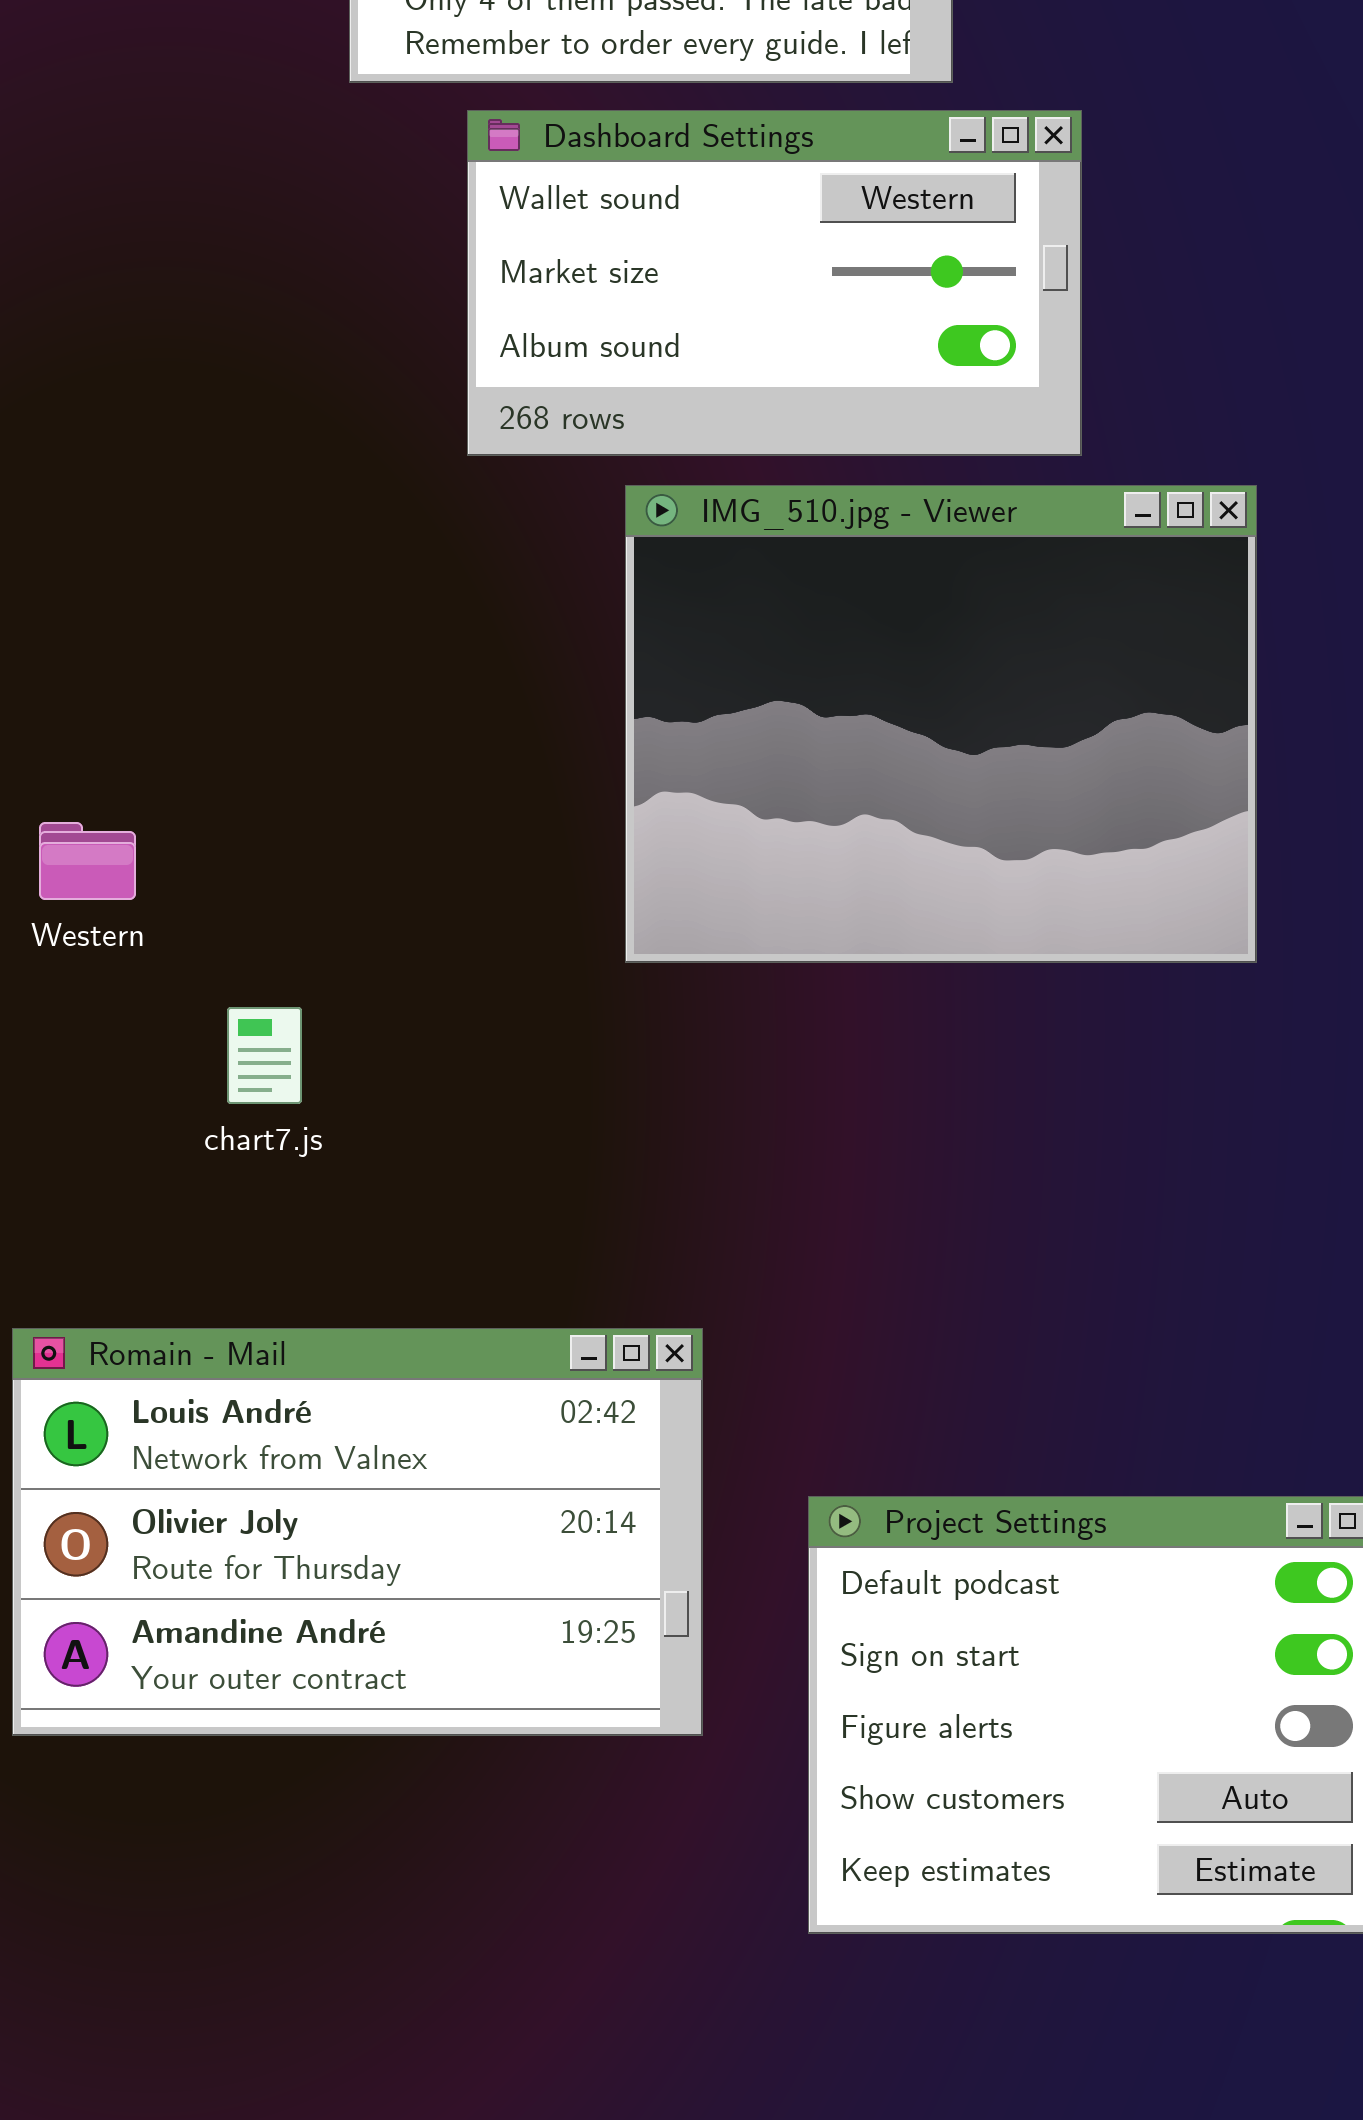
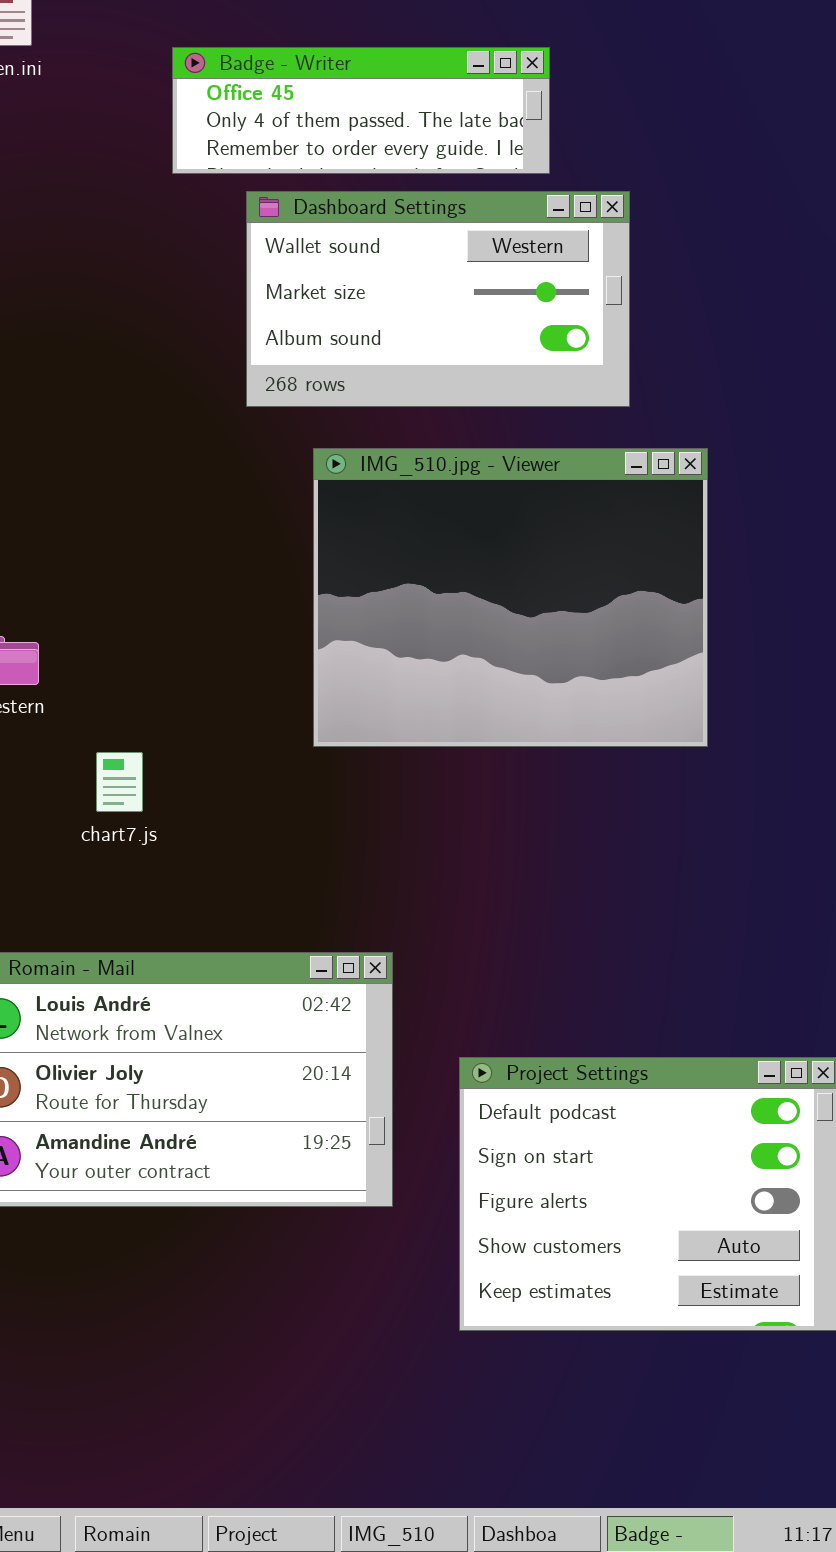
IMG_510.jpg - Viewer: [625,485,1257,963] -> [313,448,708,747], moved

